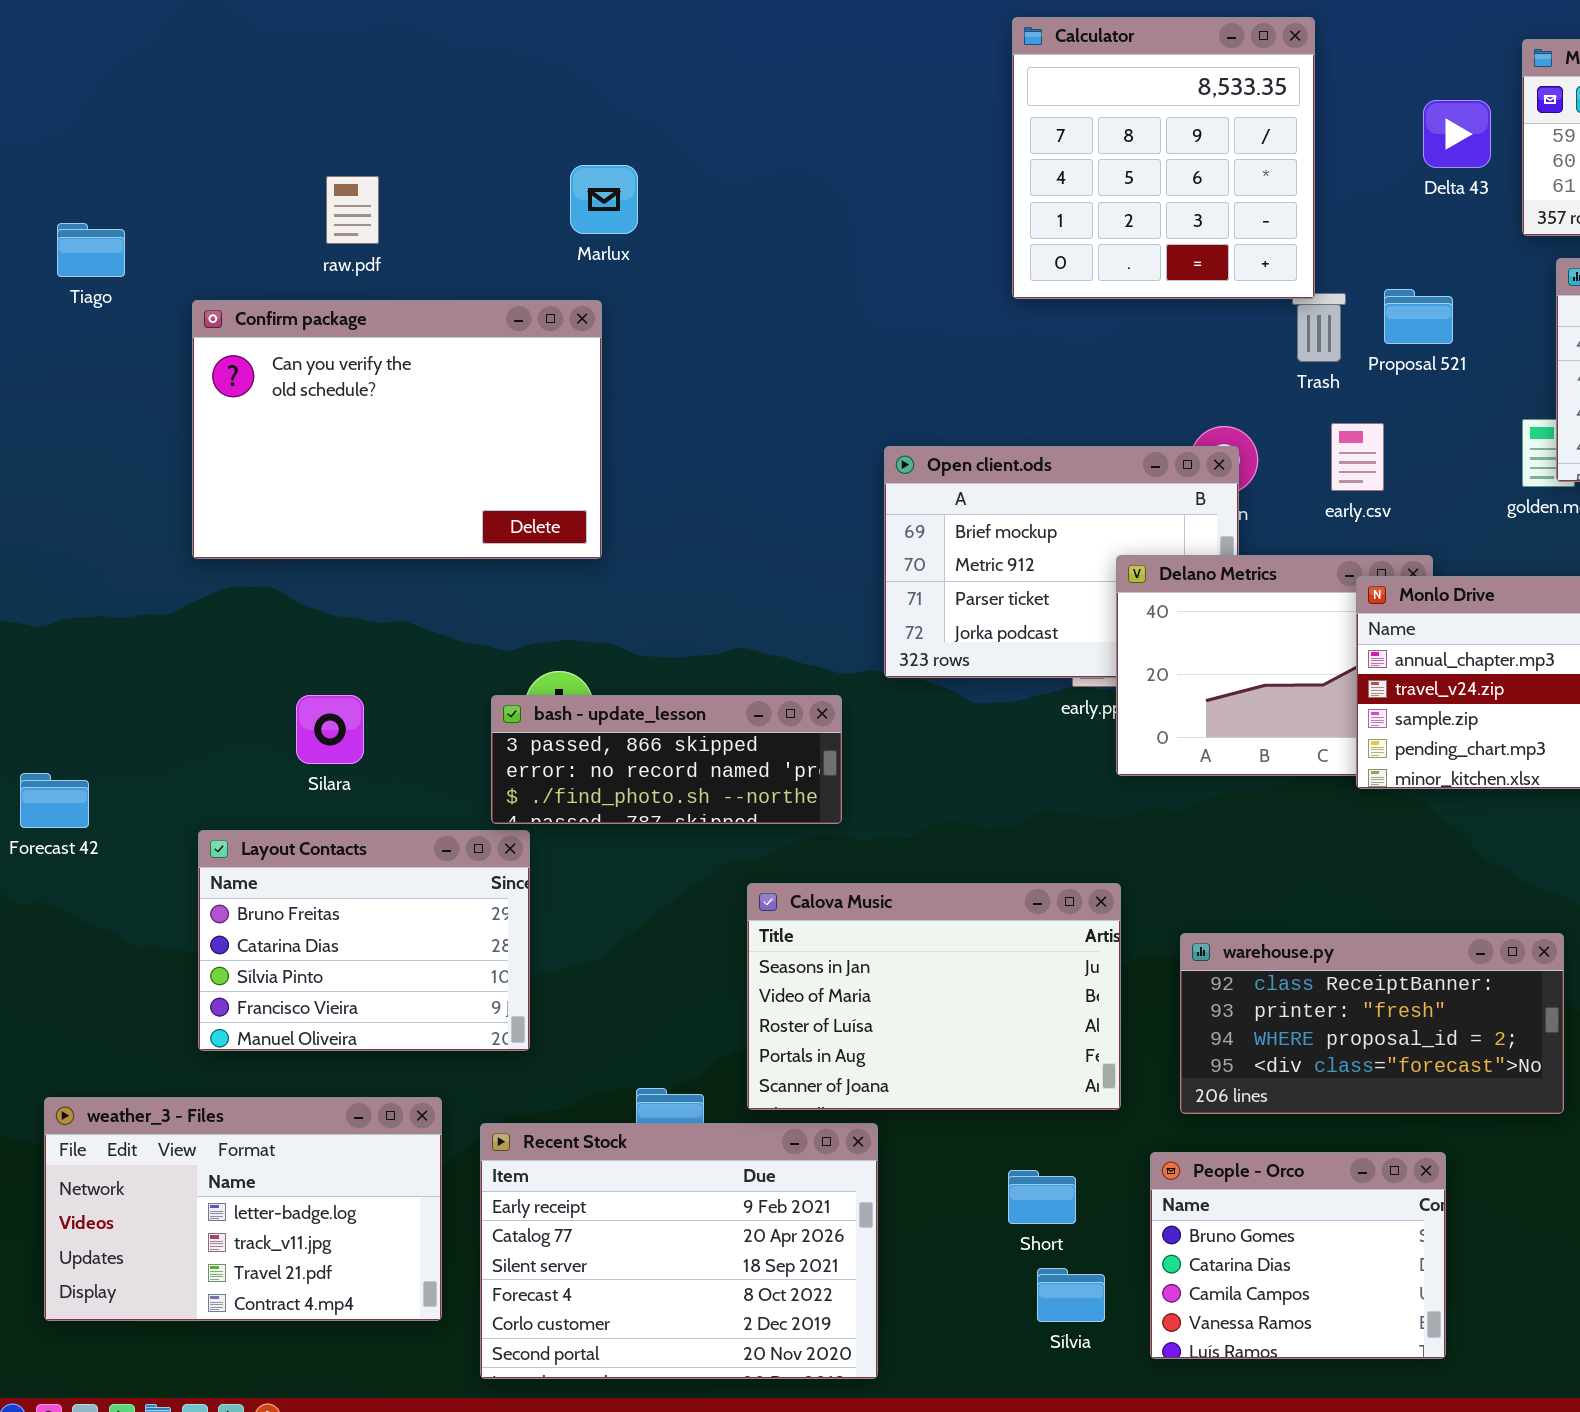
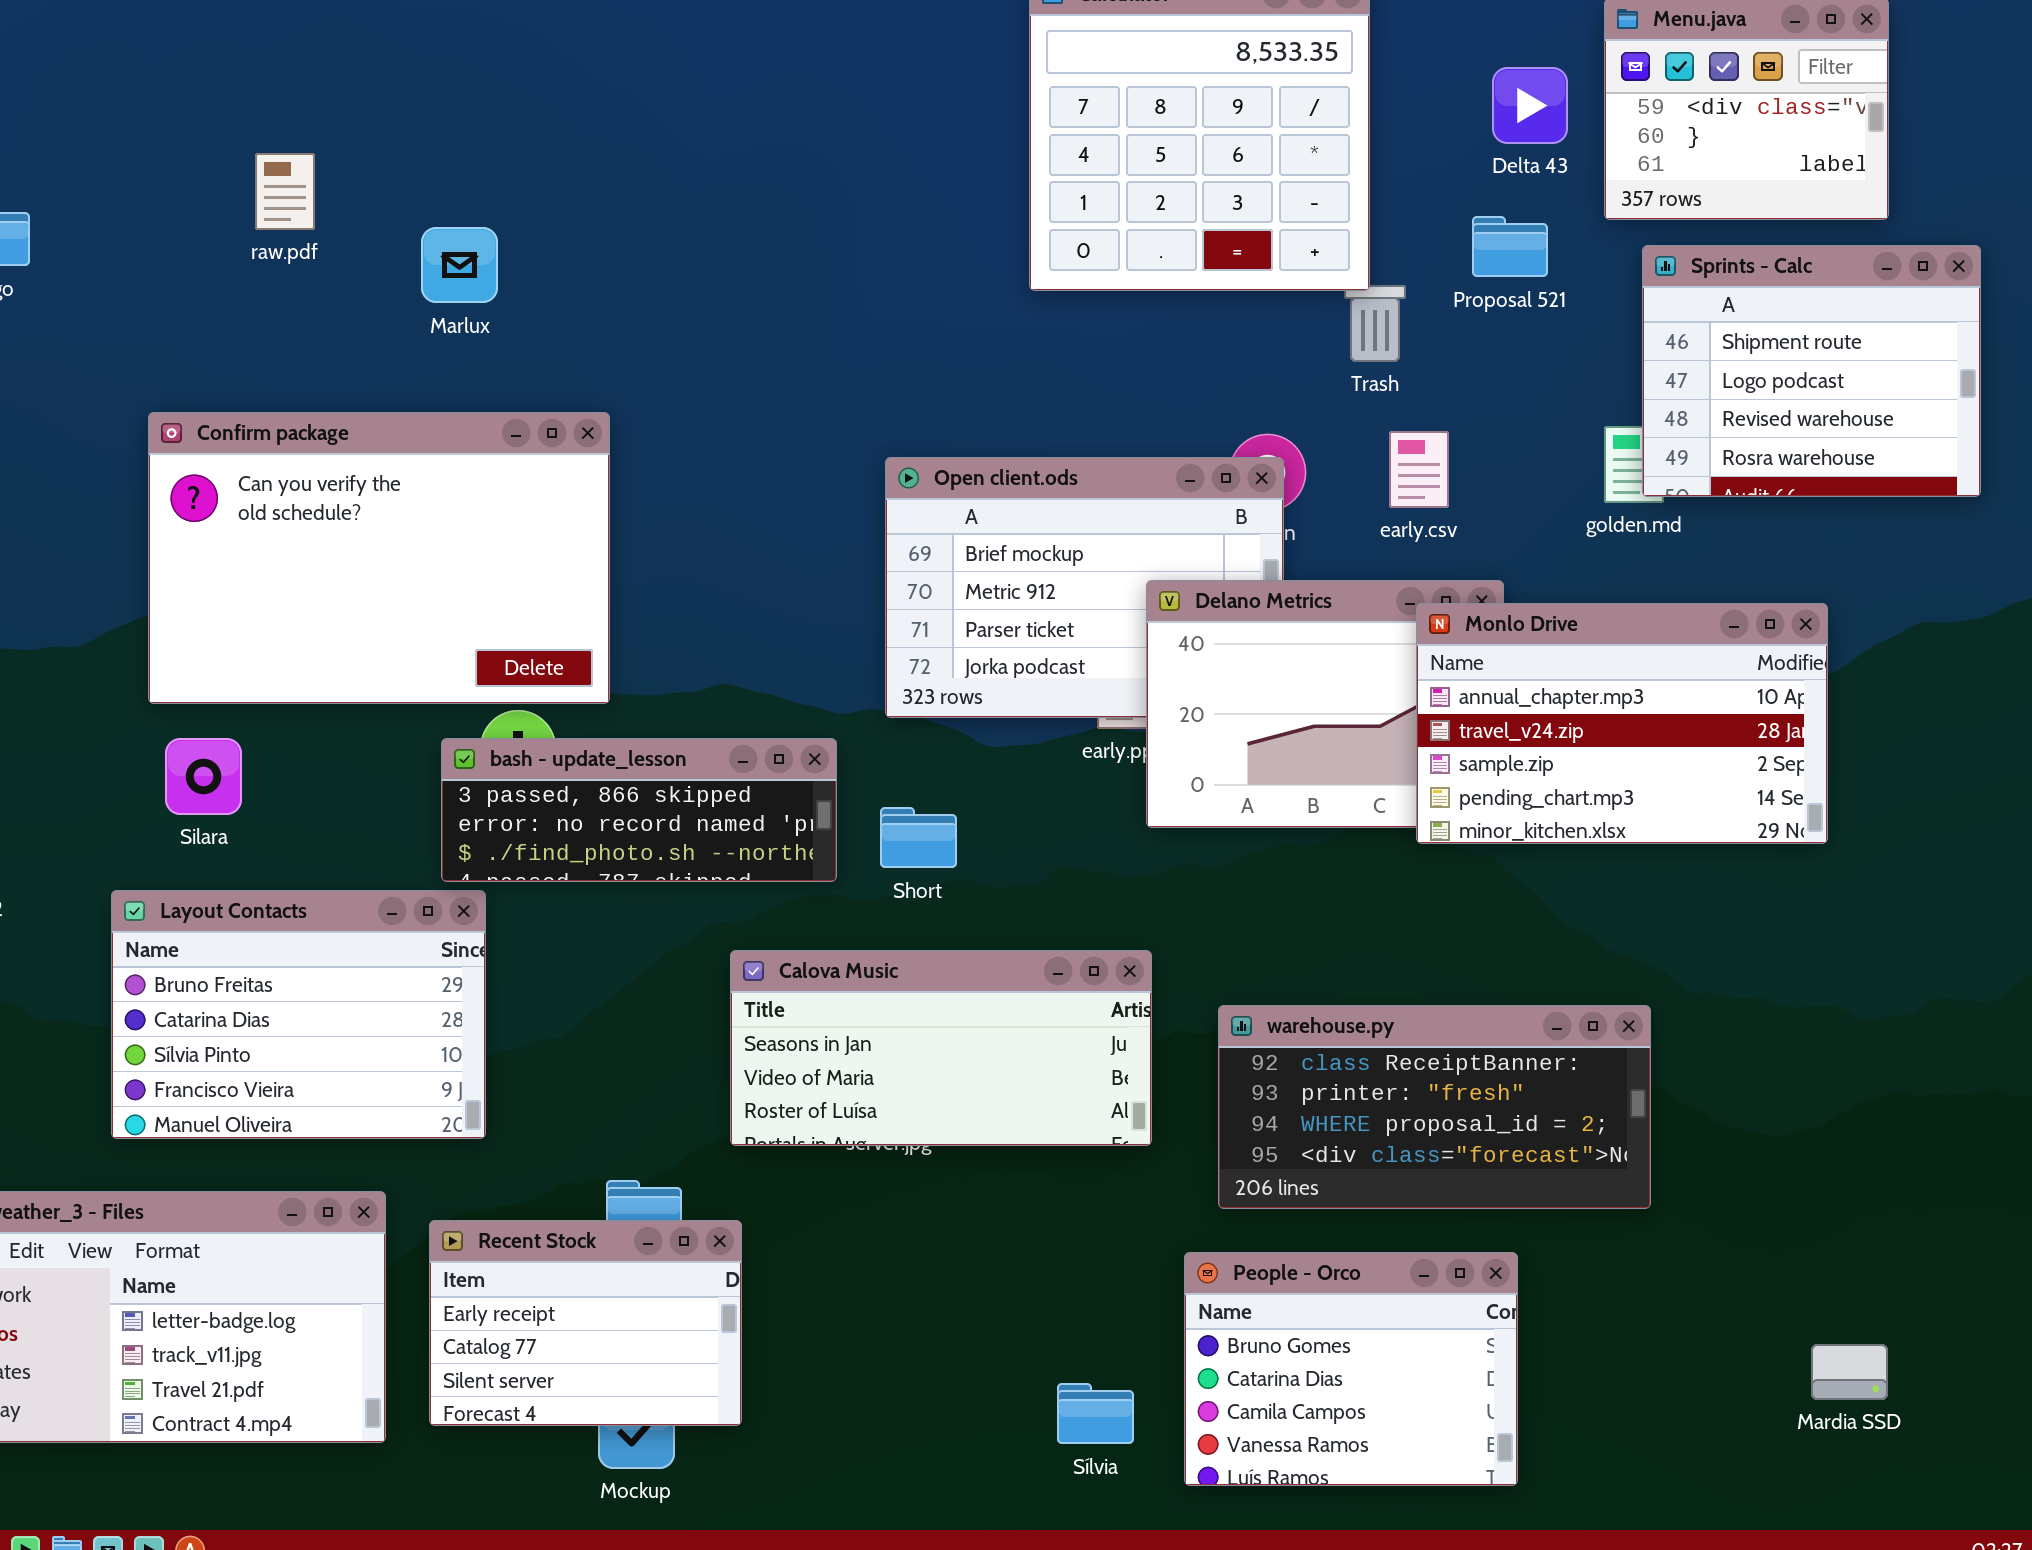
Marlux: [570,165,638,234] -> [421,227,498,303], moved
Proposal 521: [1384,289,1453,344] -> [1472,216,1548,277], moved
Confirm package: [192,300,602,559] -> [148,412,610,704], moved
Silara: [296,695,364,764] -> [165,738,242,815], moved
Calova Music: [747,883,1121,1110] -> [730,950,1152,1146], resized
Recent Stock: [480,1123,878,1379] -> [429,1220,742,1426], resized
Short: [1008,1170,1076,1224] -> [880,807,957,868], moved

